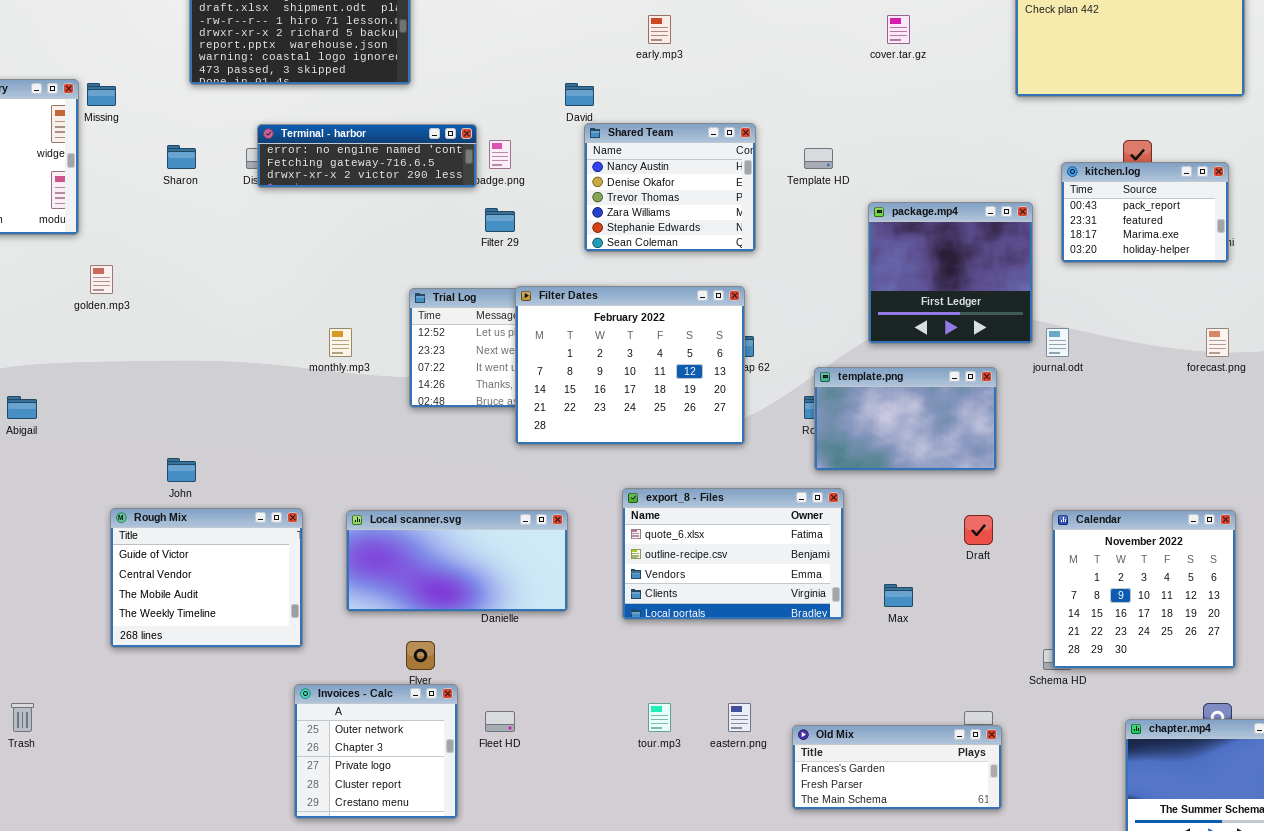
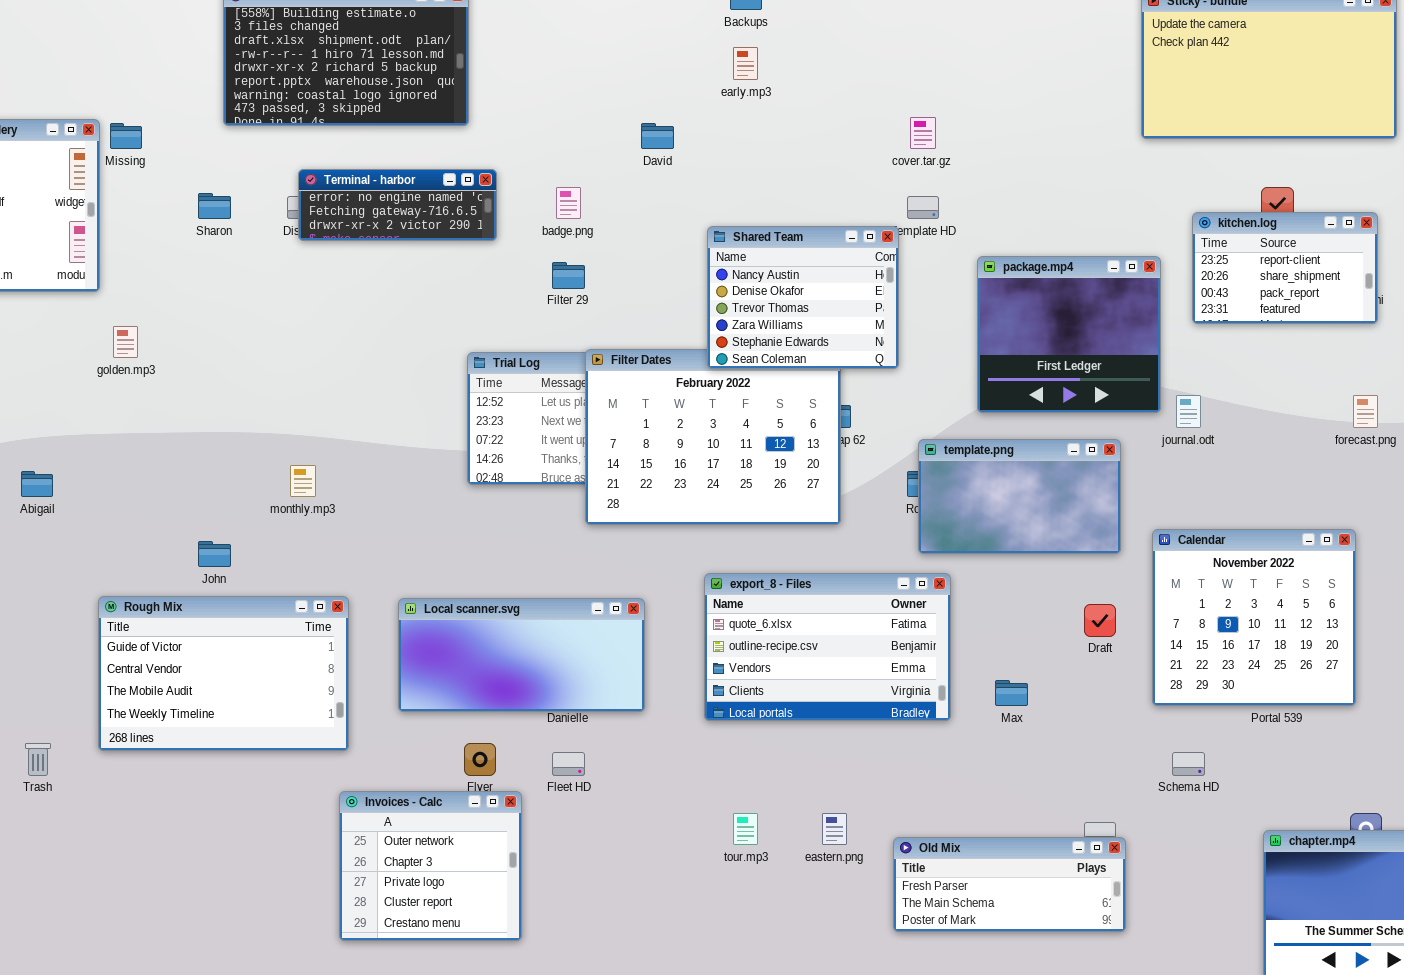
cover.tar.gz: [887,15,910,44] -> [910,117,936,149], moved
Shared Team: [584,123,756,252] -> [707,226,899,369], moved
Terminal - harbor: [257,124,477,188] -> [298,169,497,241], resized
kitchen.log: [1061,162,1229,263] -> [1192,212,1378,324], scrolled up 2 rows
monthly.mp3: [329,328,352,357] -> [290,465,316,497], moved
Rough Mix: [110,508,303,648] -> [98,596,349,751], resized
Calendar: [1052,510,1236,669] -> [1152,529,1356,706], moved
Trash: [11,703,34,732] -> [25,743,51,776], moved
Fleet HD: [485,711,515,732] -> [552,752,585,776], moved
Old Mix: [792,725,1002,810] -> [893,837,1126,932], scrolled down 1 row

